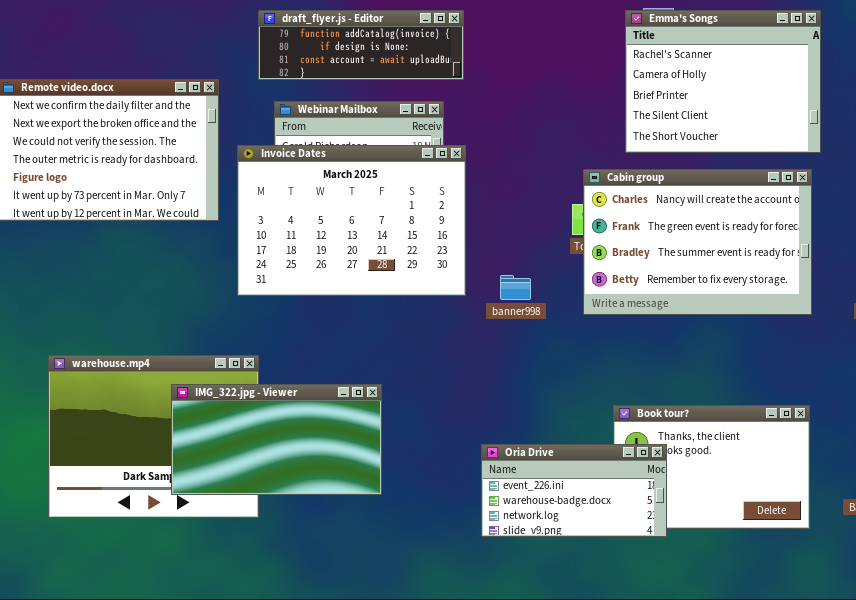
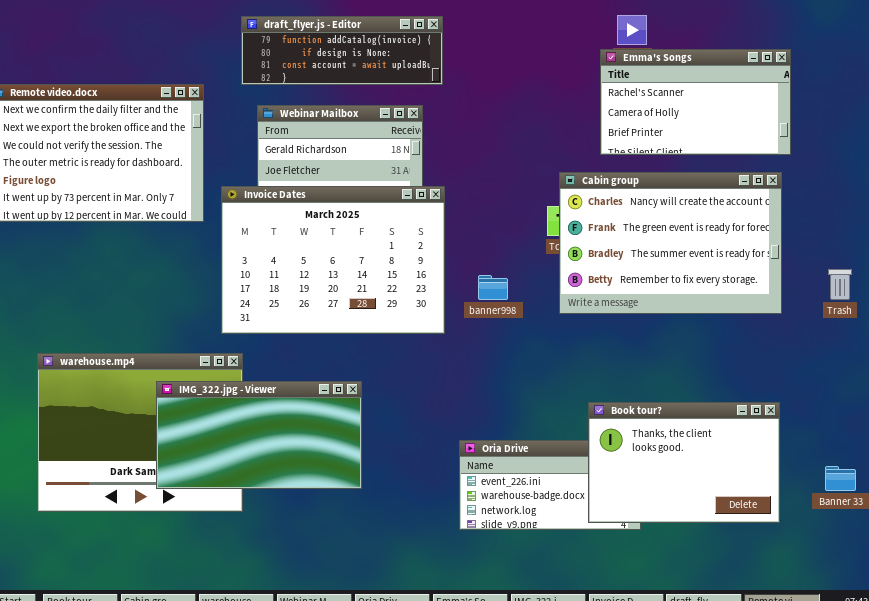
Emma's Songs: [625,10,821,153] -> [600,49,791,155], resized
Invoice Dates: [237,145,466,296] -> [221,186,445,334], moved
Book tour?: [613,405,810,529] -> [588,402,780,523], raised

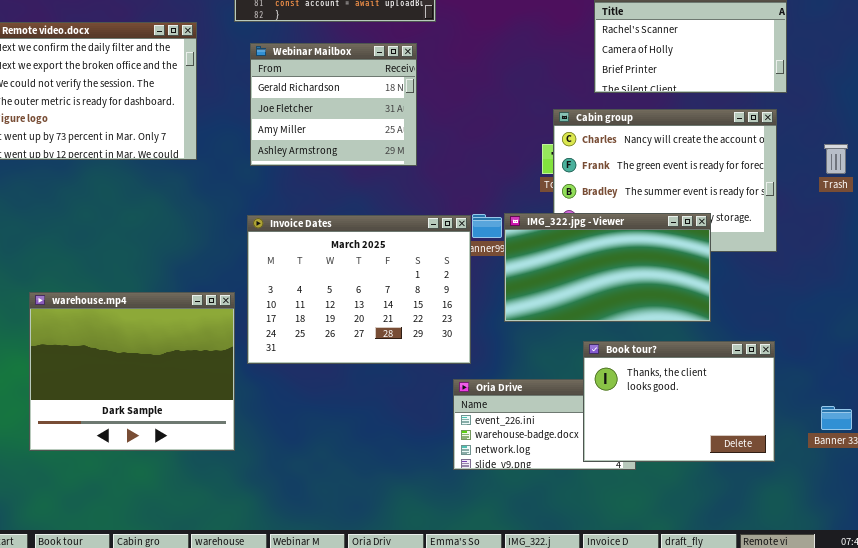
Invoice Dates: [221,186,445,334] -> [247,215,471,364], moved
Trash: [828,269,852,300] -> [824,144,848,174], moved
IMG_322.jpg - Viewer: [156,381,362,489] -> [504,213,711,322], moved

